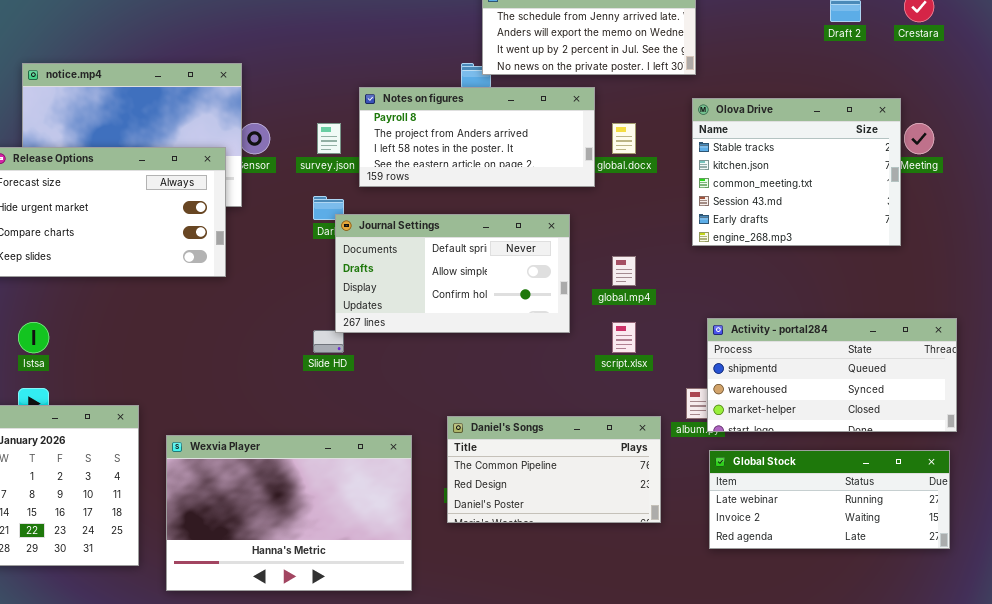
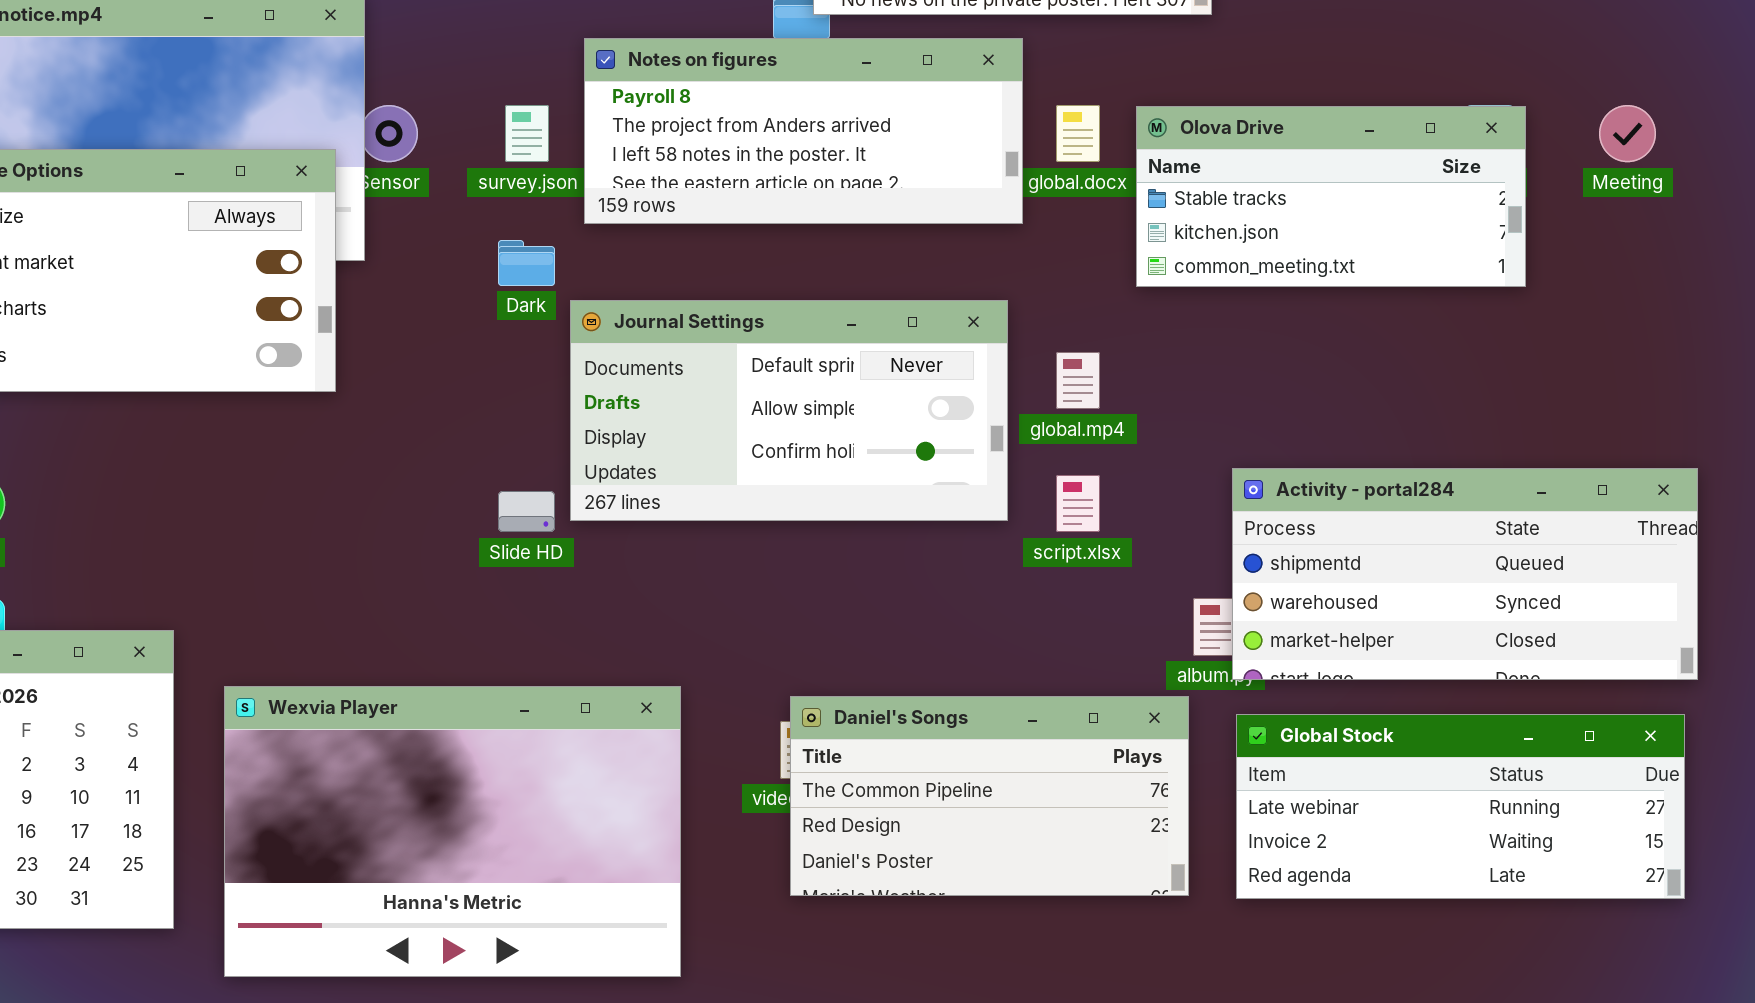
Olova Drive: [692,98,901,246] -> [1136,106,1526,287], moved, resized
Journal Settings: [335,214,570,333] -> [570,300,1008,521], moved
Daniel's Songs: [447,416,661,523] -> [790,696,1189,896], moved

